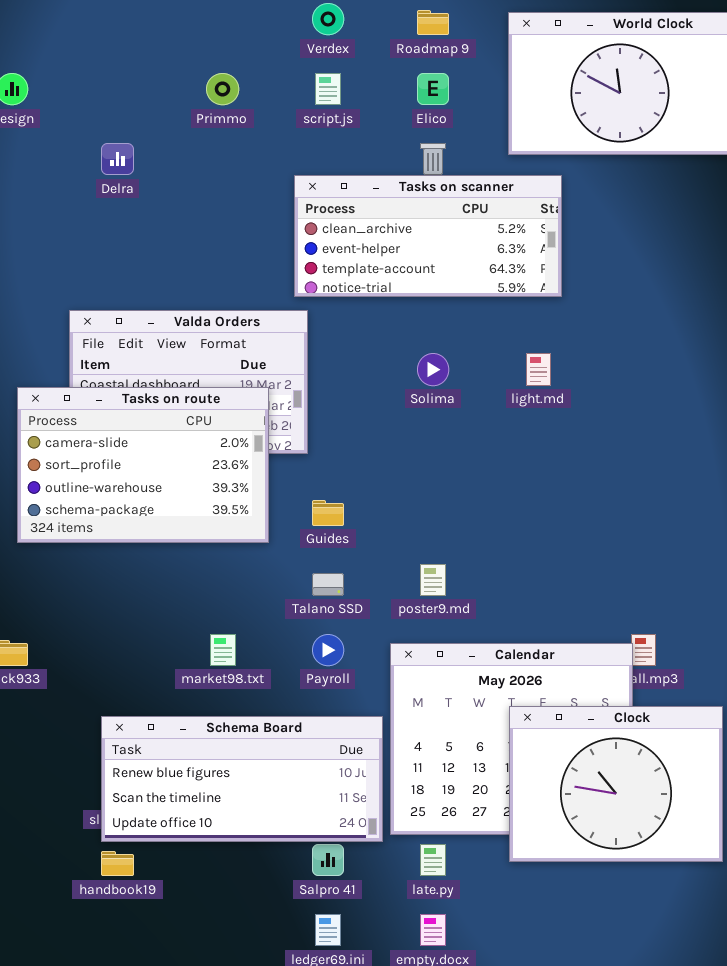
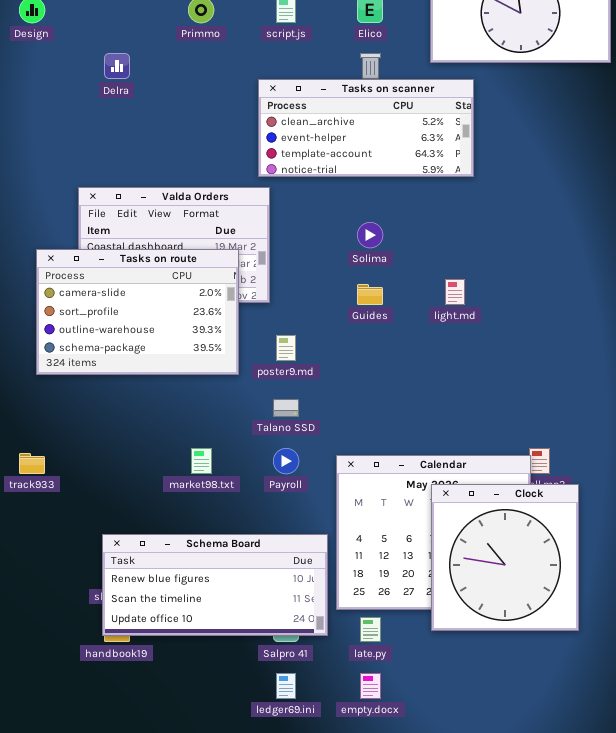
light.md: [526,353,551,386] -> [445,279,465,305], moved
Guides: [312,500,344,526] -> [357,284,383,305], moved
poster9.md: [420,564,446,596] -> [276,335,296,361], moved
Clock: [509,706,723,862] -> [431,484,579,631], resized
Schema Board: [101,716,383,842] -> [102,534,328,636], moved

